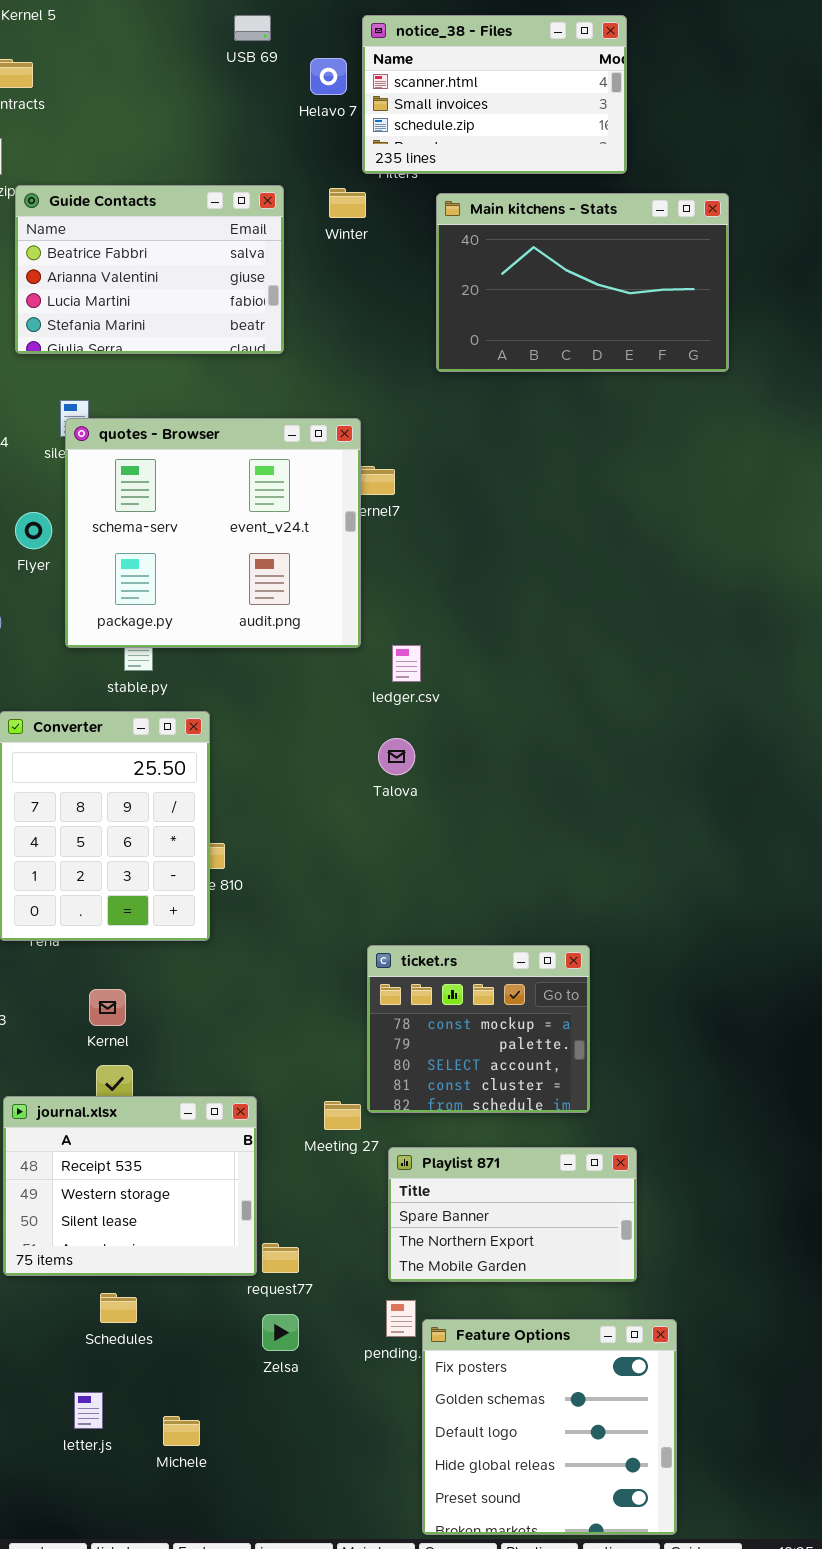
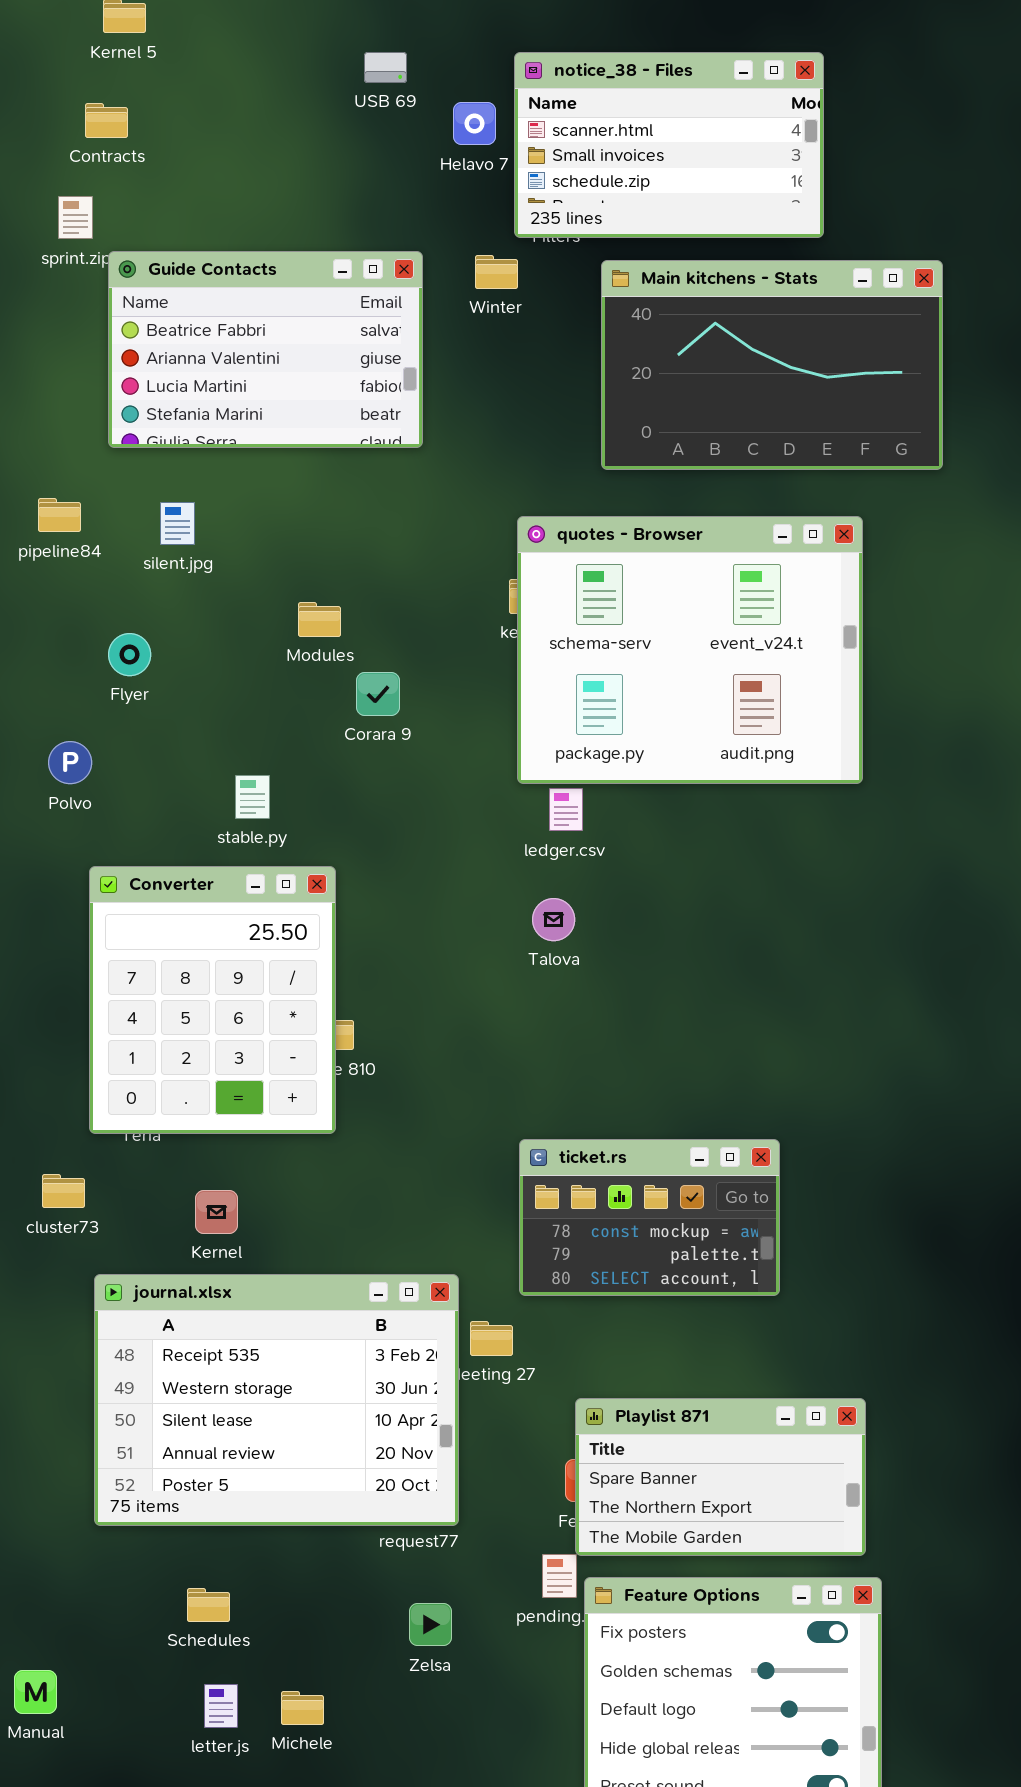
quotes - Browser: [65,418,361,648] -> [517,516,863,784], moved
ticket.rs: [367,945,590,1113] -> [519,1139,780,1296], resized
journal.xlsx: [3,1096,257,1276] -> [94,1274,459,1526], resized
Playlist 871: [388,1147,637,1282] -> [575,1398,866,1556], moved
Schedules: [100,1293,137,1323] -> [187,1588,230,1622], moved
Zelsa: [262,1314,299,1351] -> [409,1603,452,1646], moved
letter.js: [74,1392,103,1429] -> [204,1684,238,1728], moved

